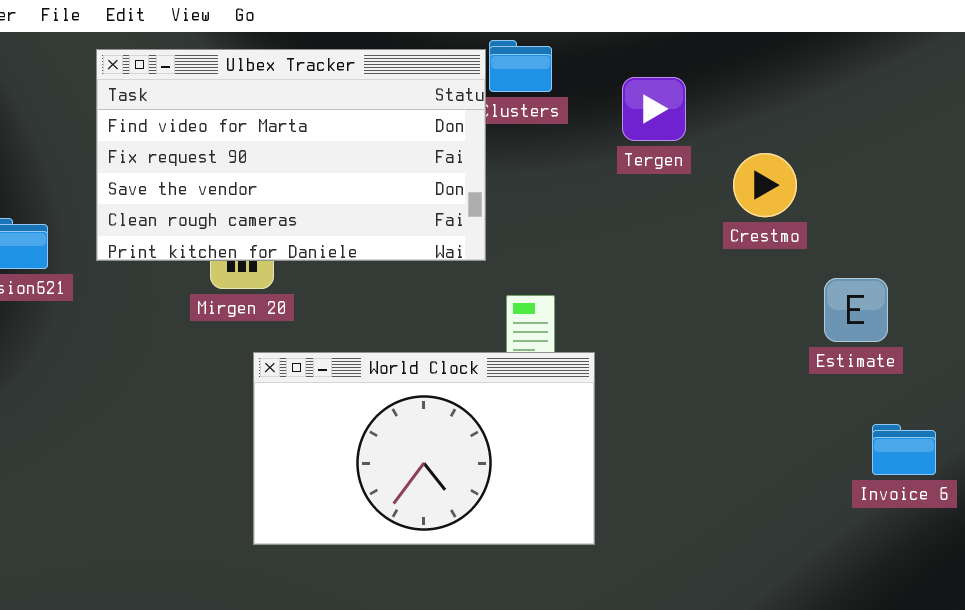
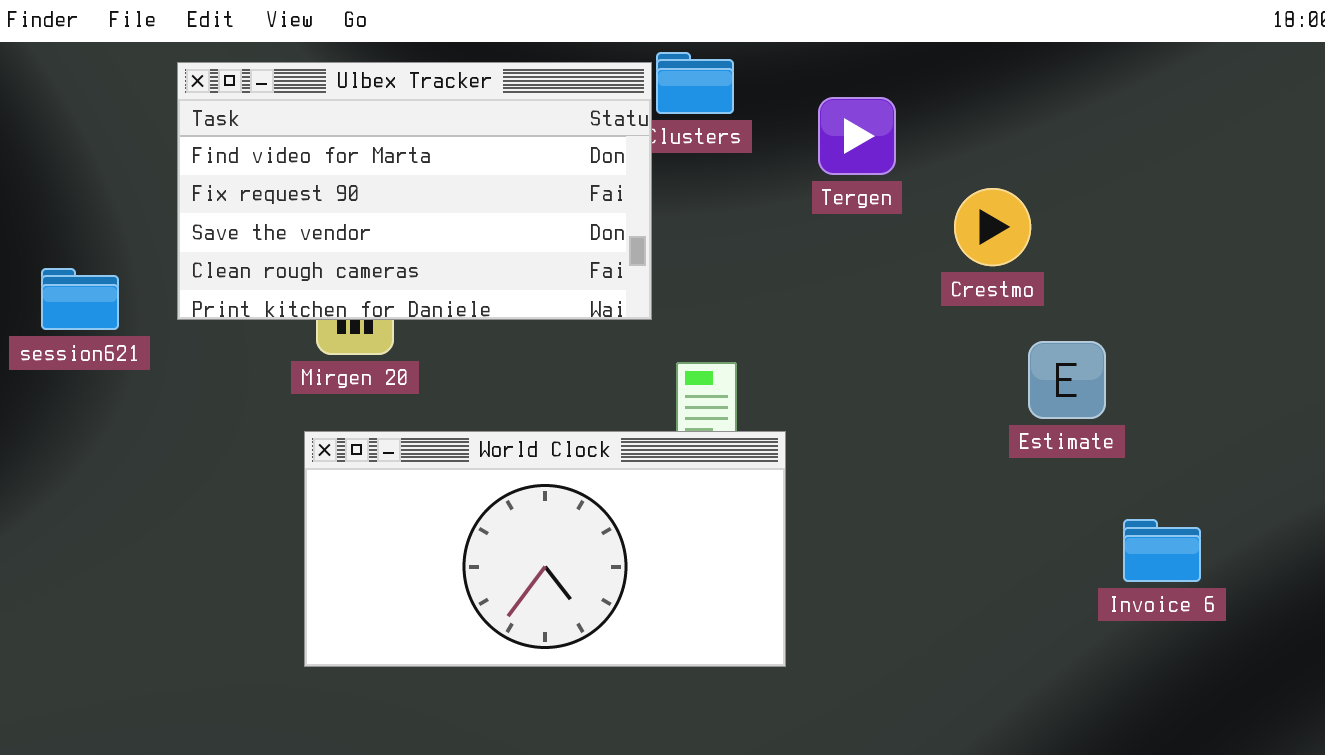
Estimate: [824,278,888,342] -> [1028,341,1106,419], moved
World Clock: [253,352,595,545] -> [304,431,786,667], resized

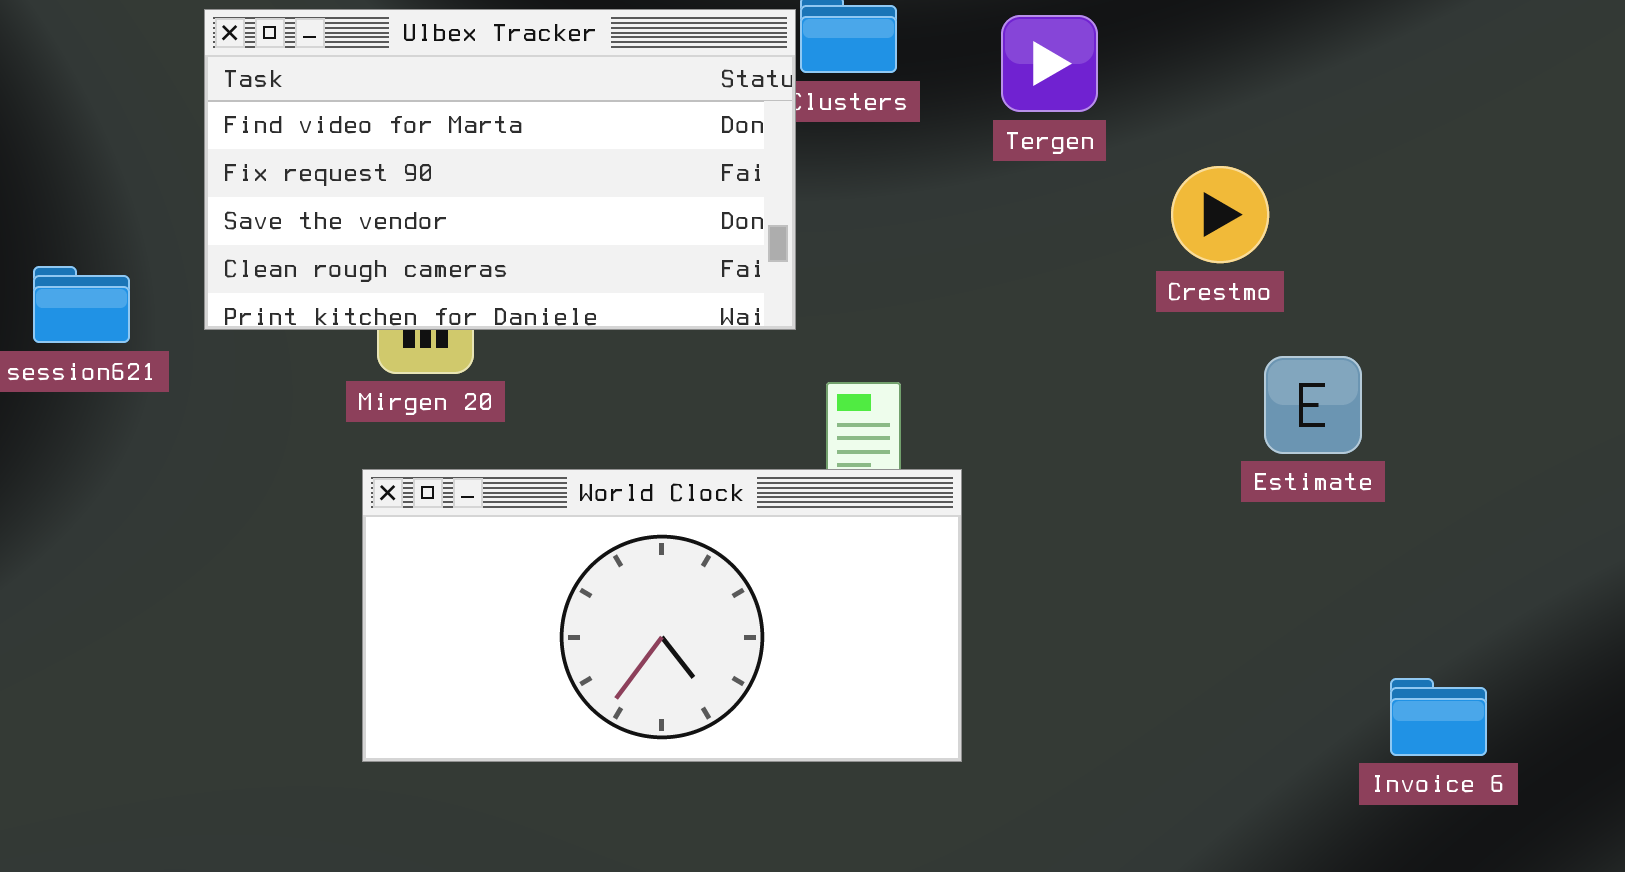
Tergen: [818,97,896,175] -> [1001,15,1098,112], moved
Invoice 6: [1123,519,1201,582] -> [1390,678,1487,756], moved

